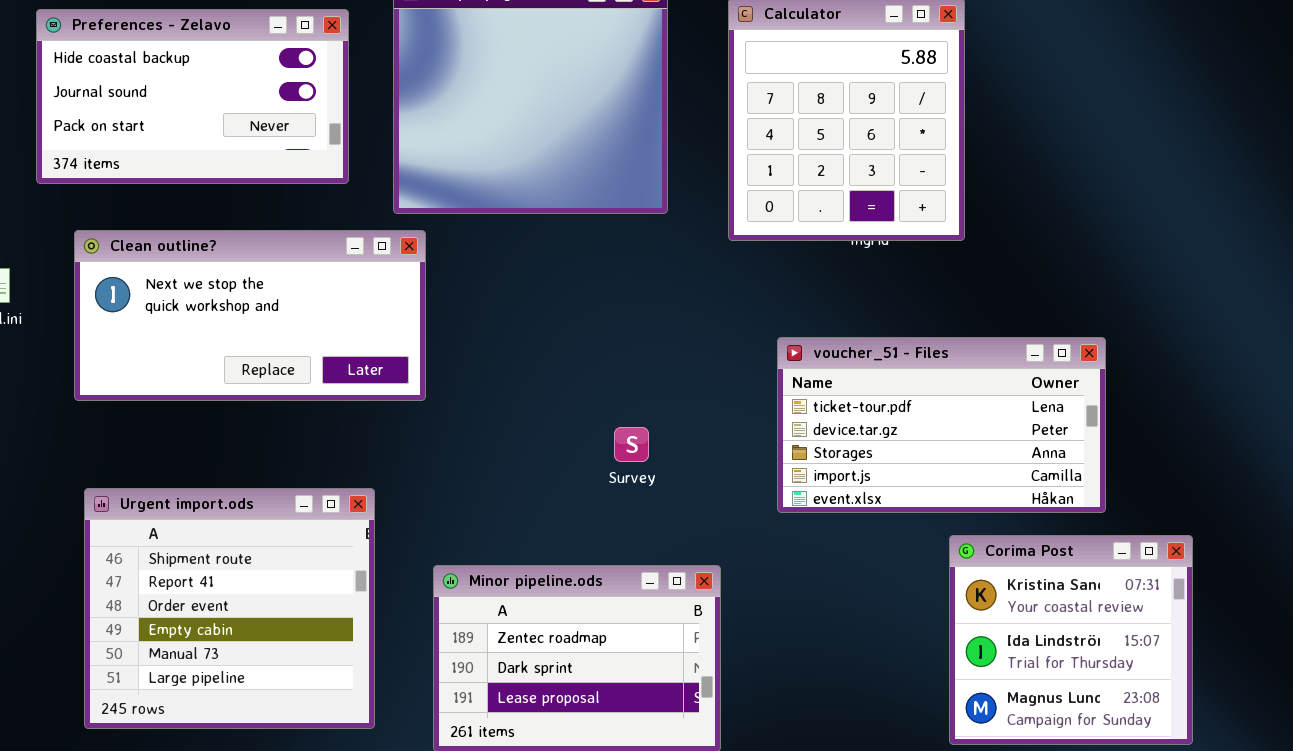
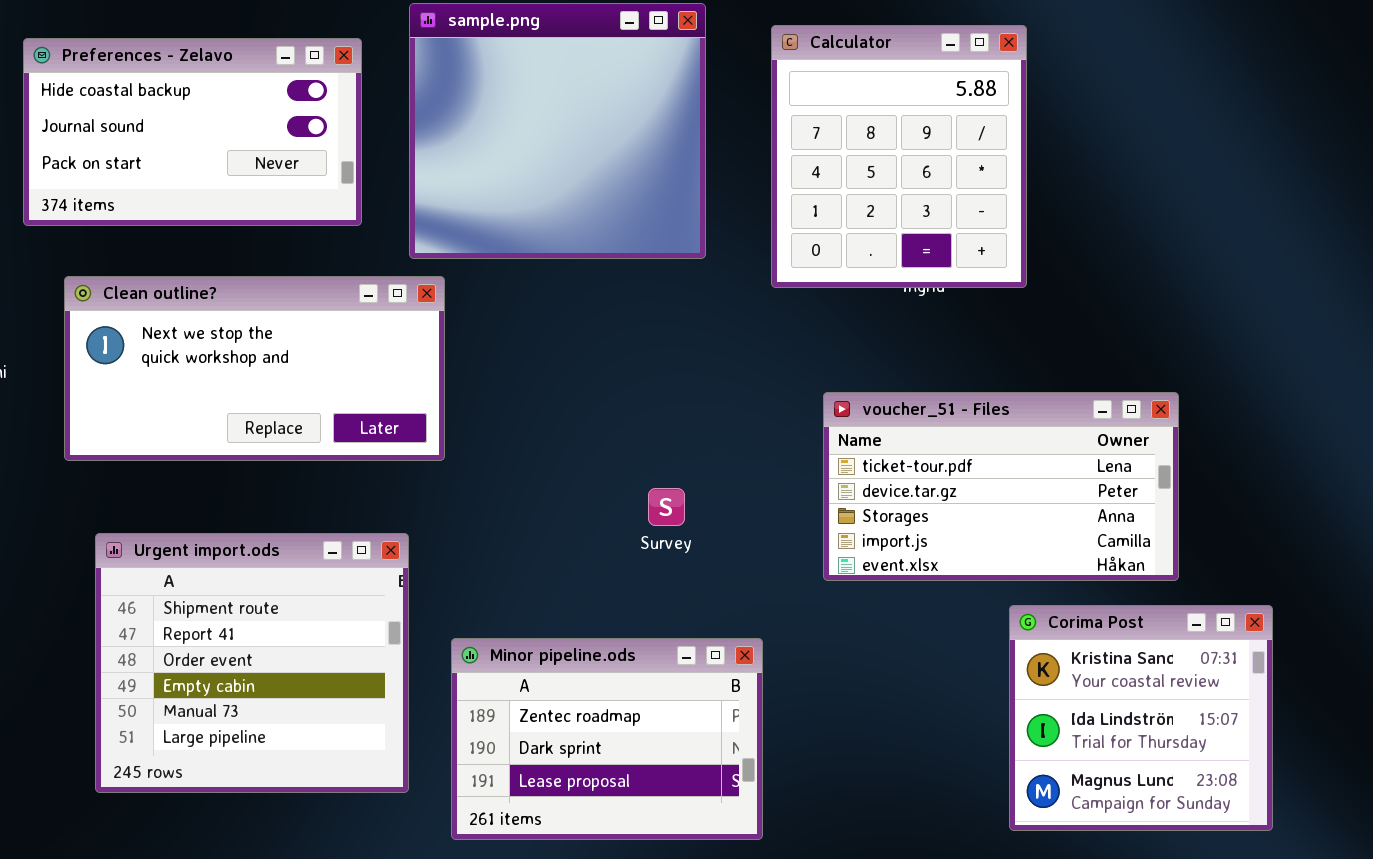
Urgent import.ods: [84,488,375,729] -> [95,533,409,793], moved

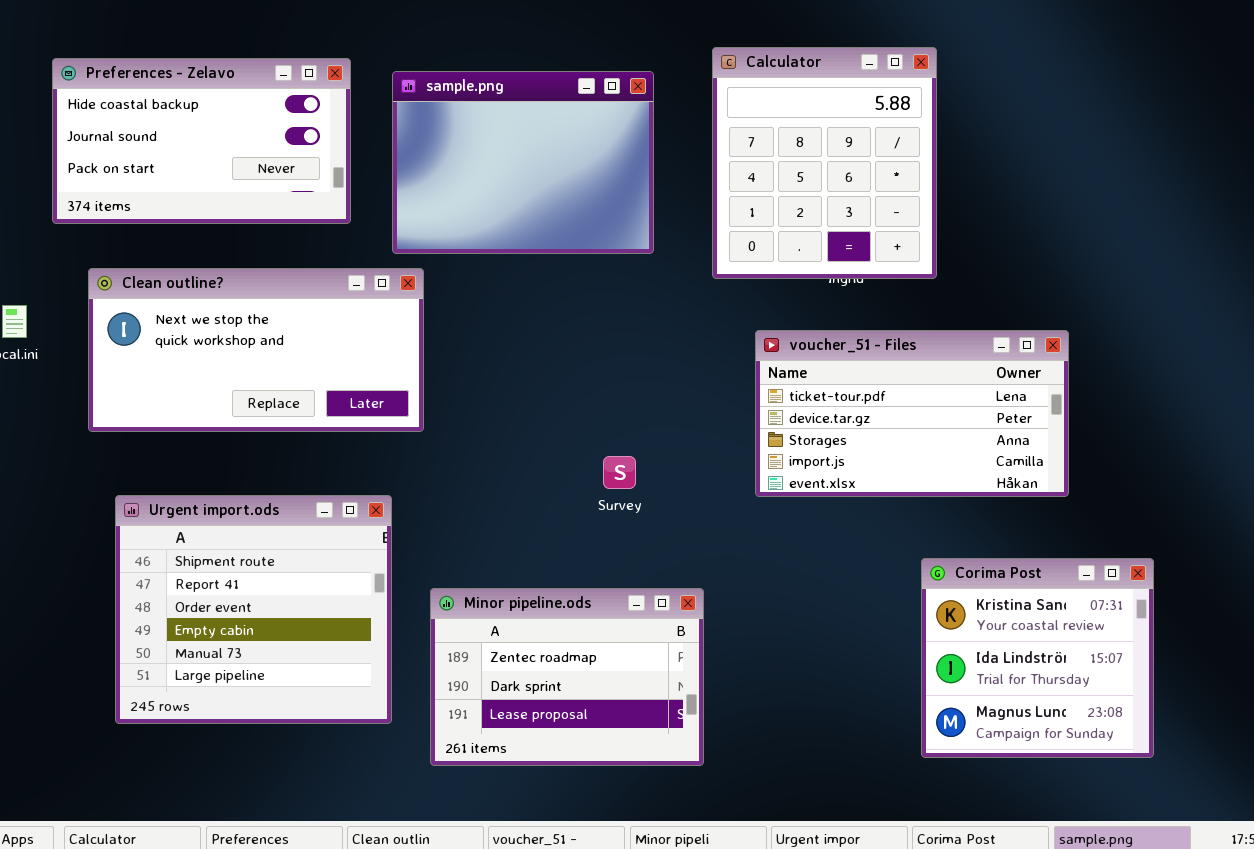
sample.png: [409,3,706,259] -> [392,71,654,254], resized
voucher_51 - Files: [823,392,1179,581] -> [755,330,1069,497], moved

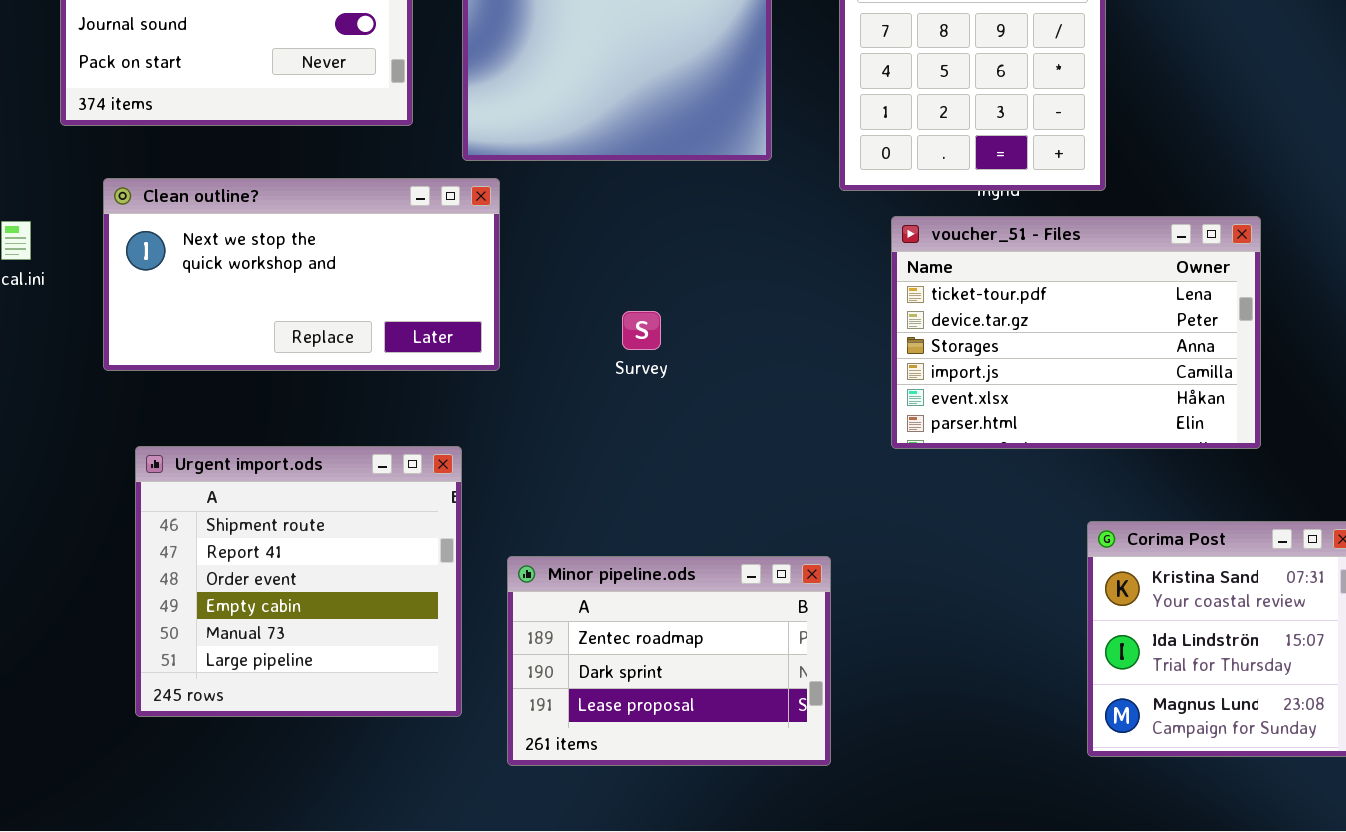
voucher_51 - Files: [755,330,1069,497] -> [891,216,1261,449], resized
Survey: [603,456,636,489] -> [622,311,661,350], moved

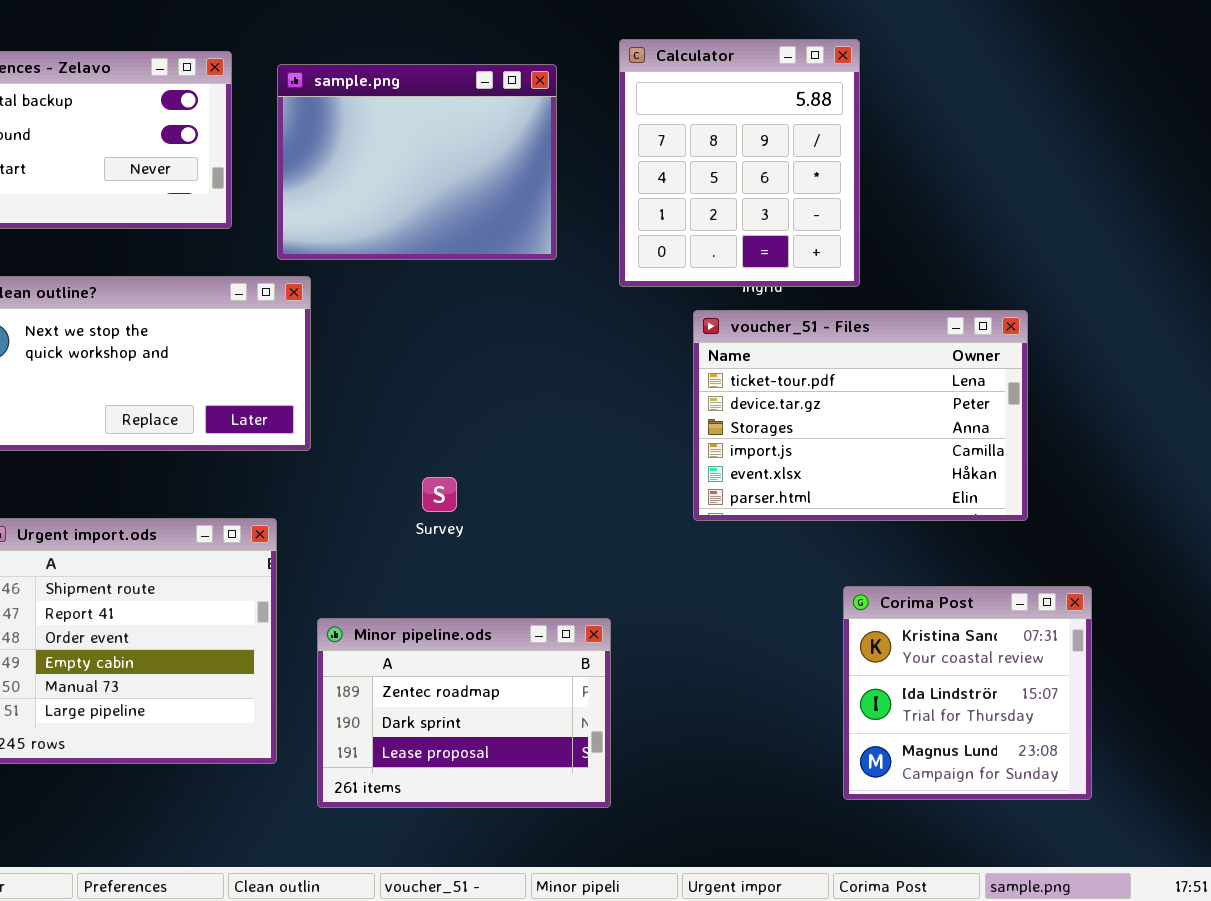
voucher_51 - Files: [891,216,1261,449] -> [693,310,1028,521], moved
Survey: [622,311,661,350] -> [422,477,457,512], moved

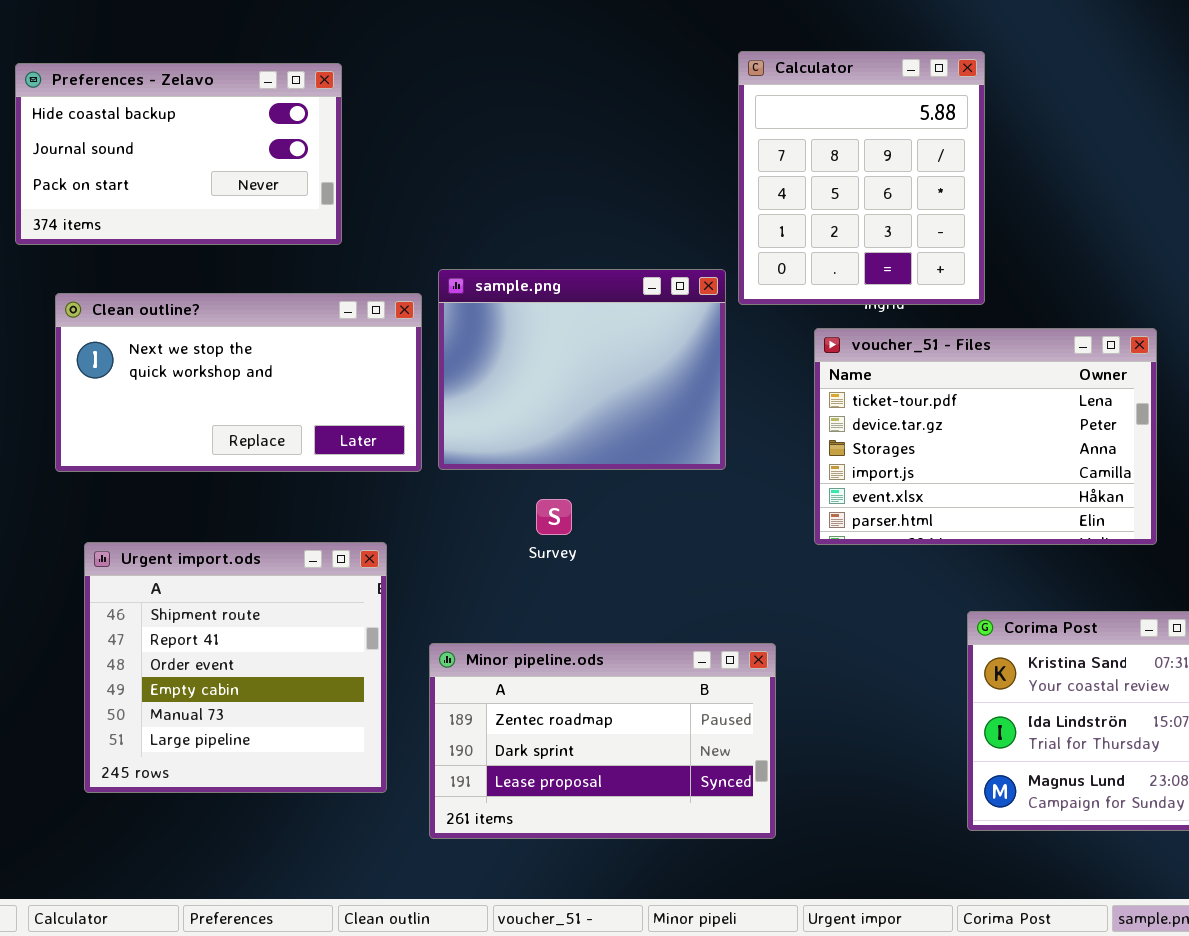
sample.png: [277,64,557,260] -> [438,269,726,470], moved
Minor pipeline.ods: [317,618,611,808] -> [429,643,776,839], resized

